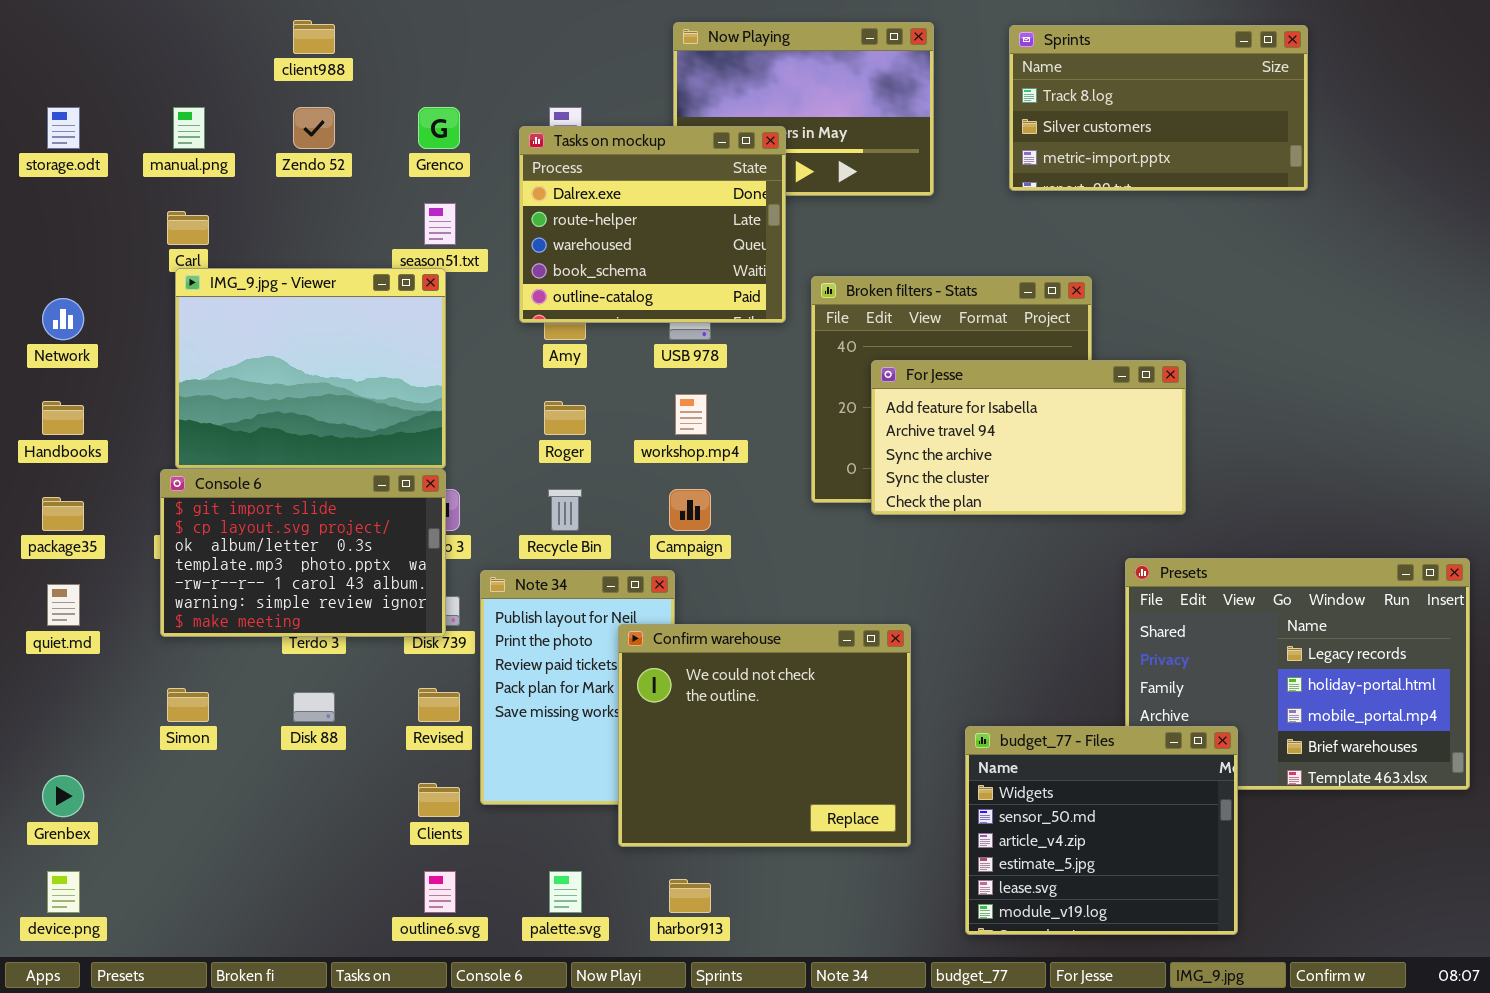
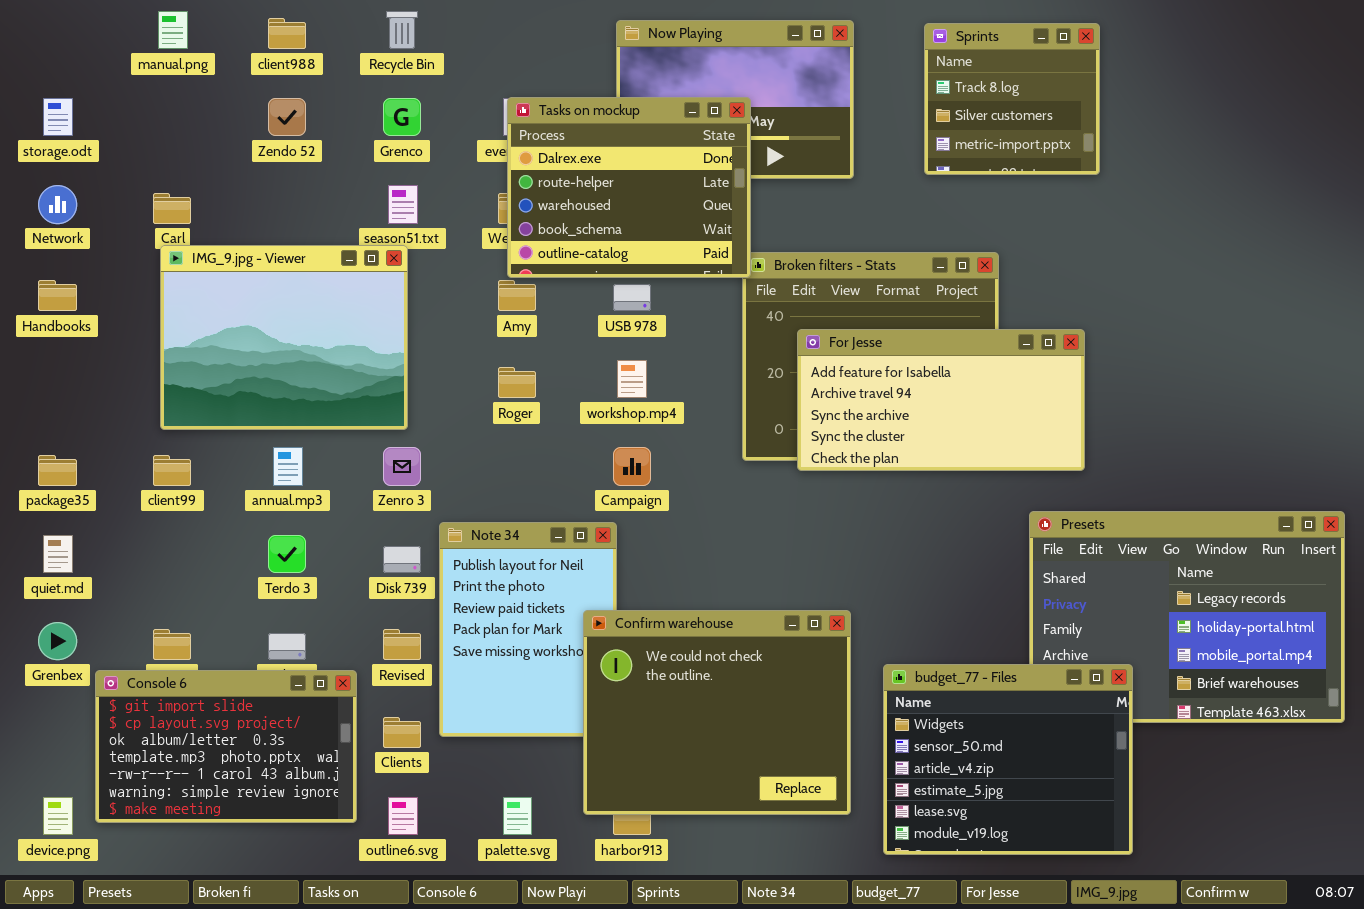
Sprints: [1009,25,1308,191] -> [924,23,1100,175], resized
manual.png: [173,107,205,149] -> [158,11,188,49], moved
Tasks on mockup: [519,126,786,323] -> [507,97,751,278], moved
Network: [42,298,84,340] -> [38,185,77,224], moved
Handbooks: [42,401,84,435] -> [38,280,77,311], moved
Console 6: [160,469,446,637] -> [95,670,357,823], moved
Recycle Bin: [548,489,582,531] -> [386,11,418,49], moved
Confirm warehouse: [618,624,911,847] -> [583,610,851,815], moved
Grenbex: [42,775,84,817] -> [38,622,77,660], moved

